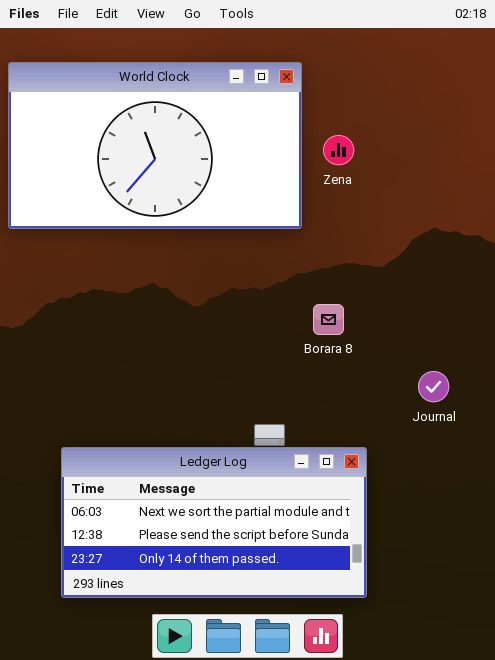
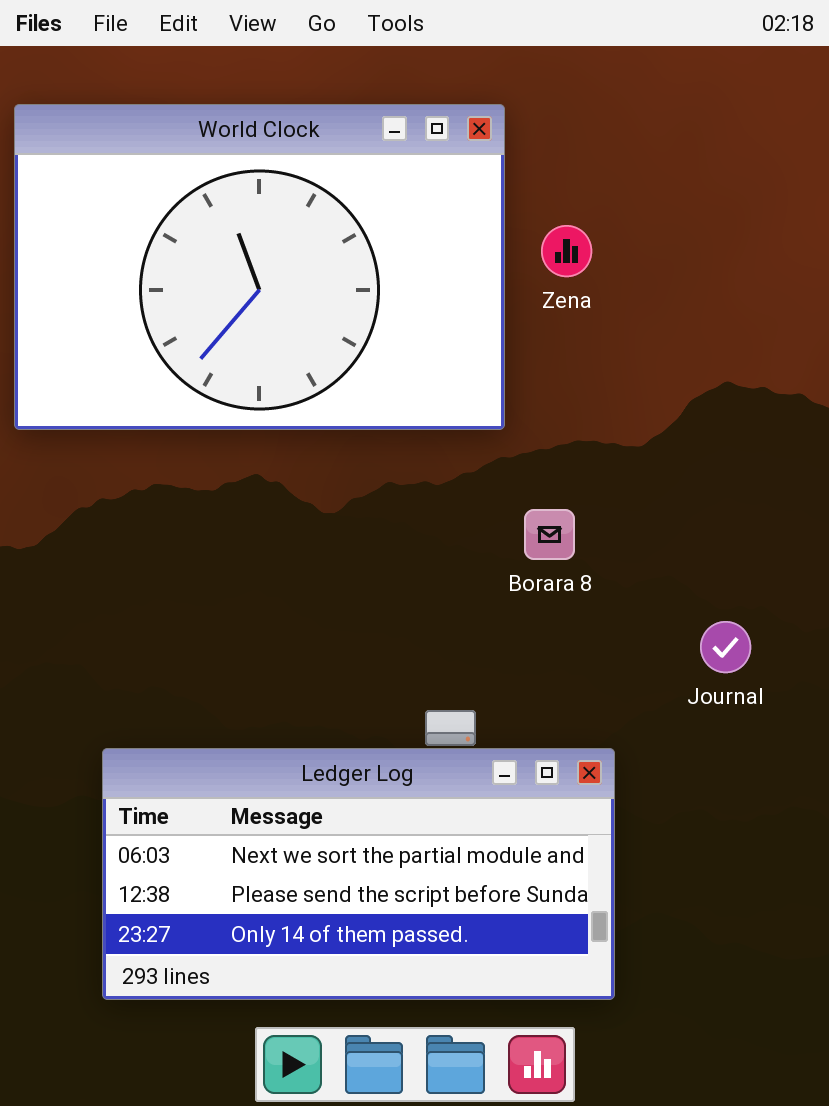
World Clock: [8,62,302,229] -> [14,104,505,430], resized

